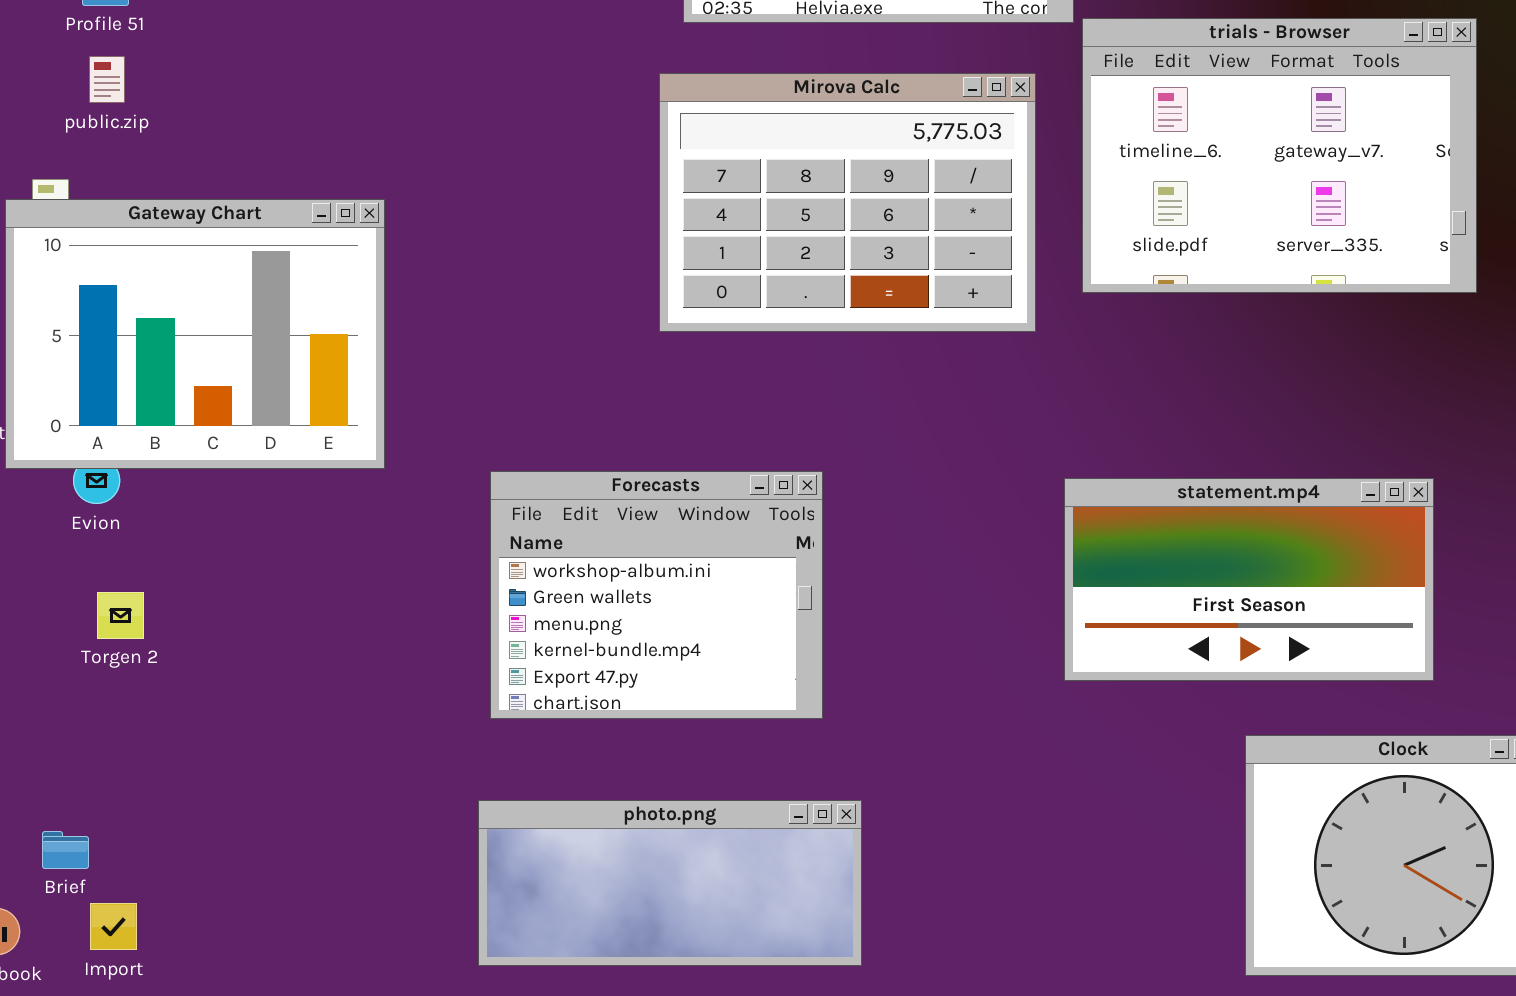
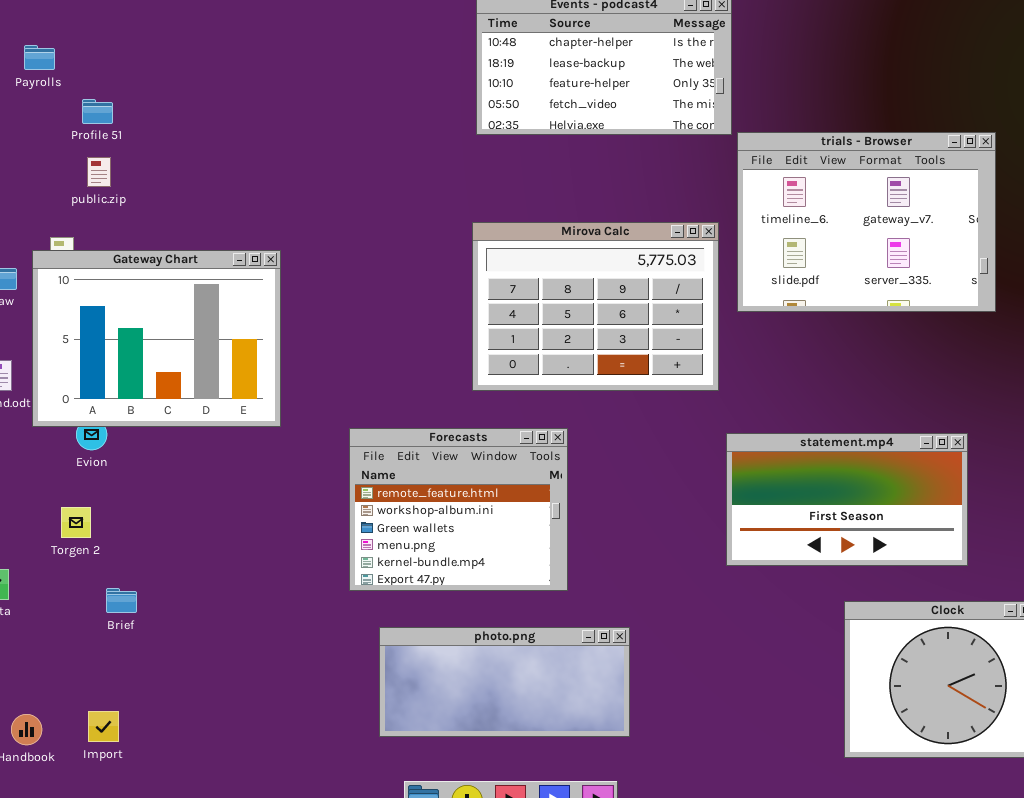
Mirova Calc: [659,73,1036,332] -> [472,222,719,391], moved
Forecasts: [490,471,823,719] -> [349,428,568,591], scrolled up 1 row
Torgen 2: [97,592,144,639] -> [61,507,91,538], moved
photo.png: [478,800,862,966] -> [379,627,630,737], moved
Brief: [42,831,89,869] -> [106,588,137,613], moved

